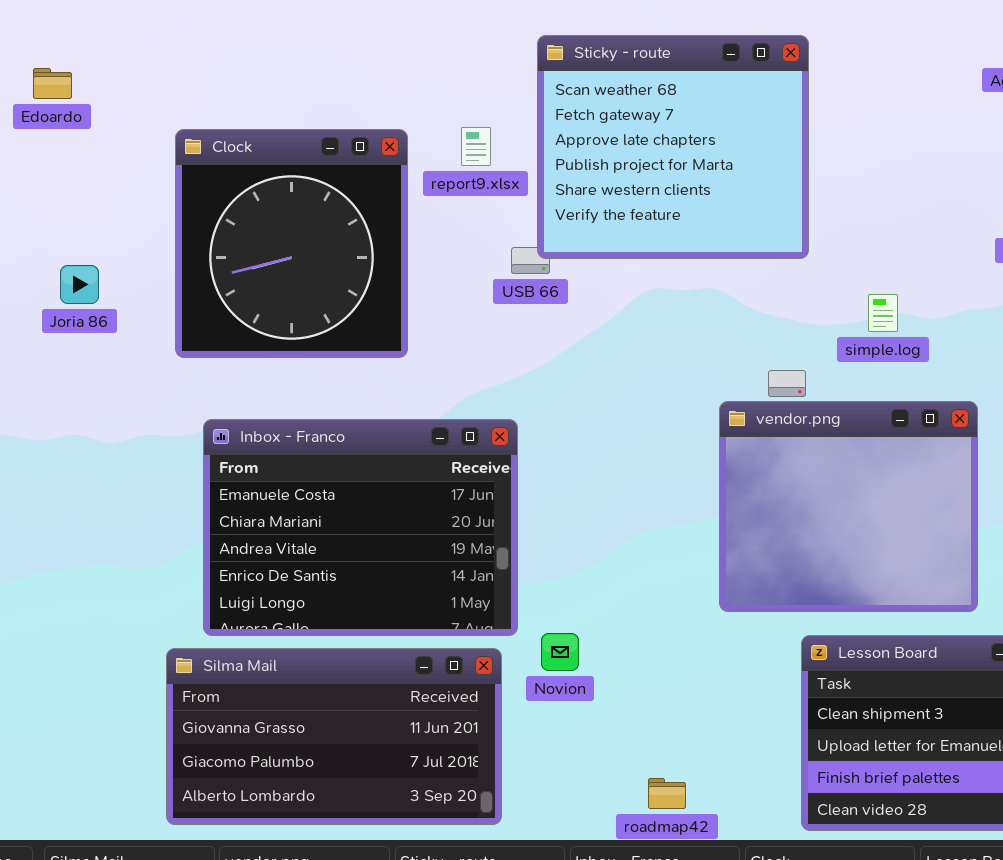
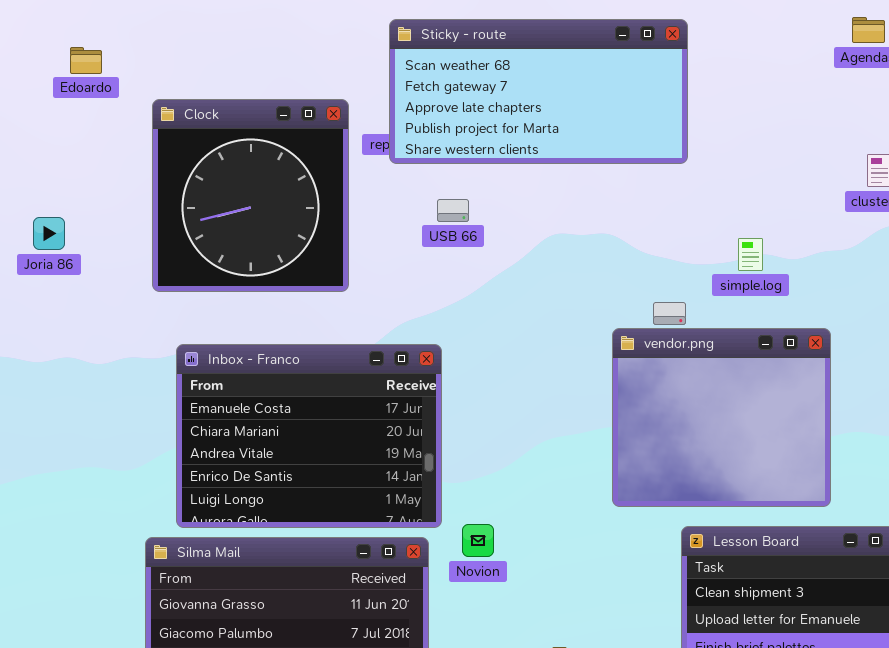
Sticky - route: [537,35,809,259] -> [389,19,688,164], resized
Edoardo: [33,68,72,99] -> [70,47,102,74], moved
Joria 86: [60,265,99,304] -> [33,217,65,250], moved

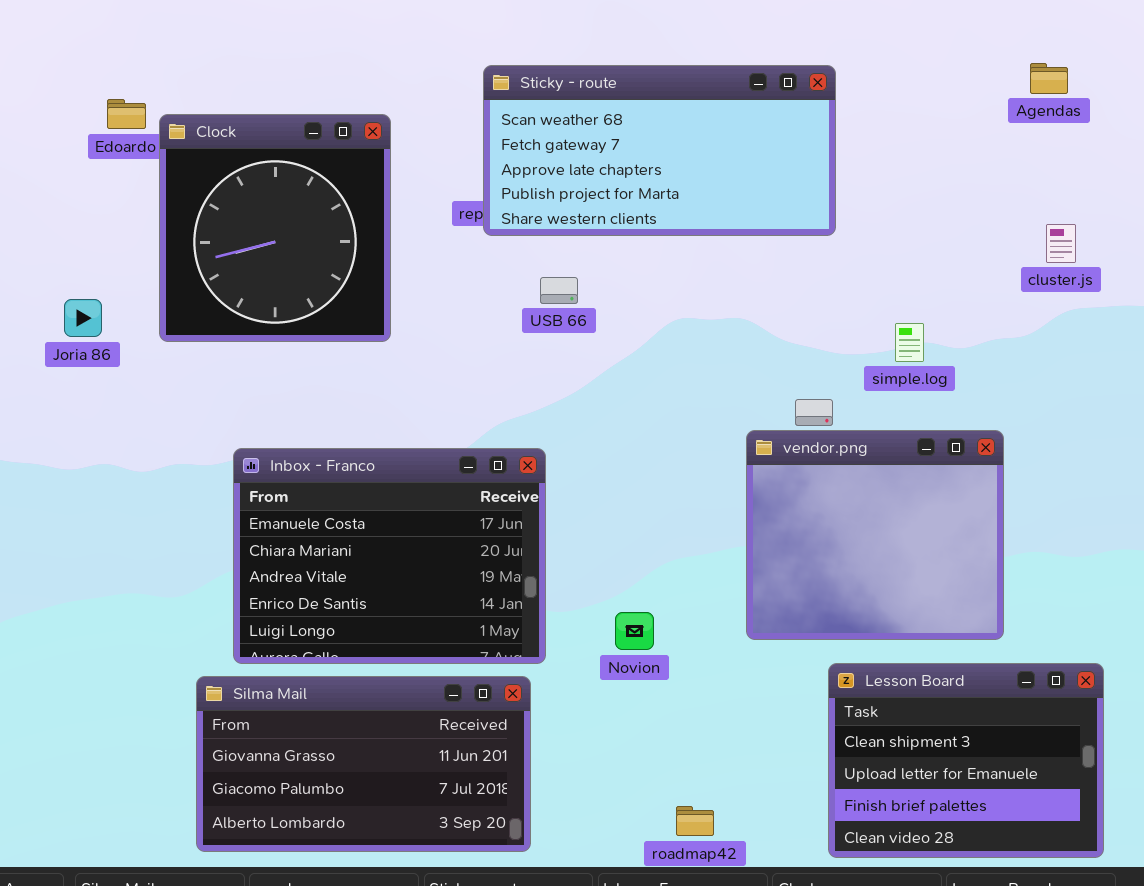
Clock: [152,99,349,292] -> [159,114,391,342], moved
Novion: [462,524,494,557] -> [615,612,654,650], moved

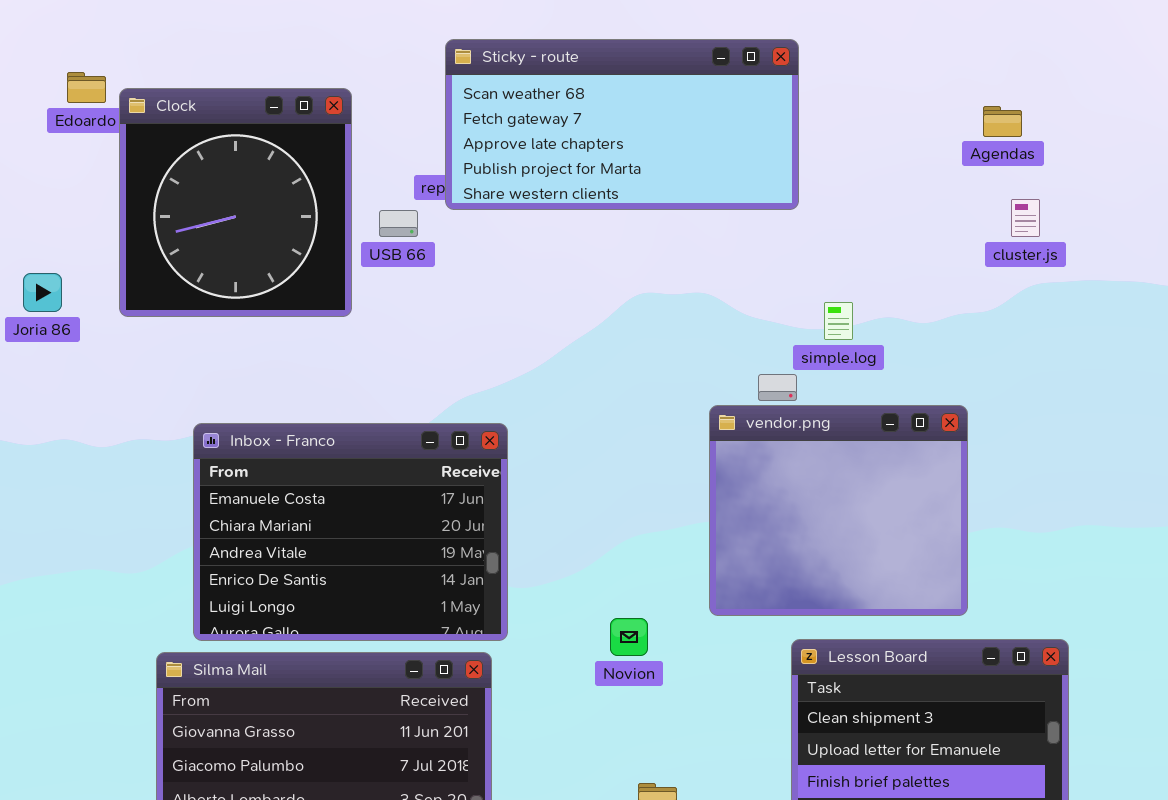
Agendas: [1030,63,1068,94] -> [983,106,1022,137], moved
USB 66: [540,277,578,304] -> [379,210,418,237], moved
simple.log: [895,323,924,362] -> [824,302,853,340], moved
Novion: [615,612,654,650] -> [610,618,648,656], moved

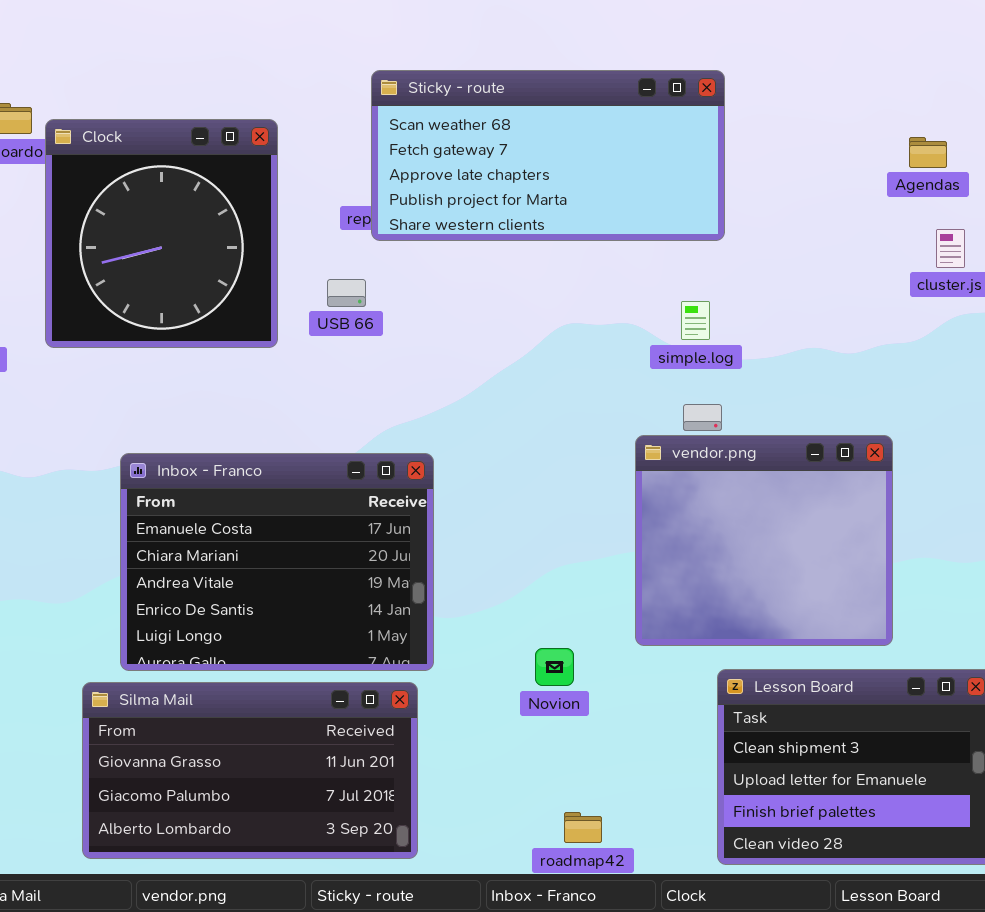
USB 66: [379,210,418,237] -> [327,279,366,307], moved
simple.log: [824,302,853,340] -> [681,301,710,340], moved

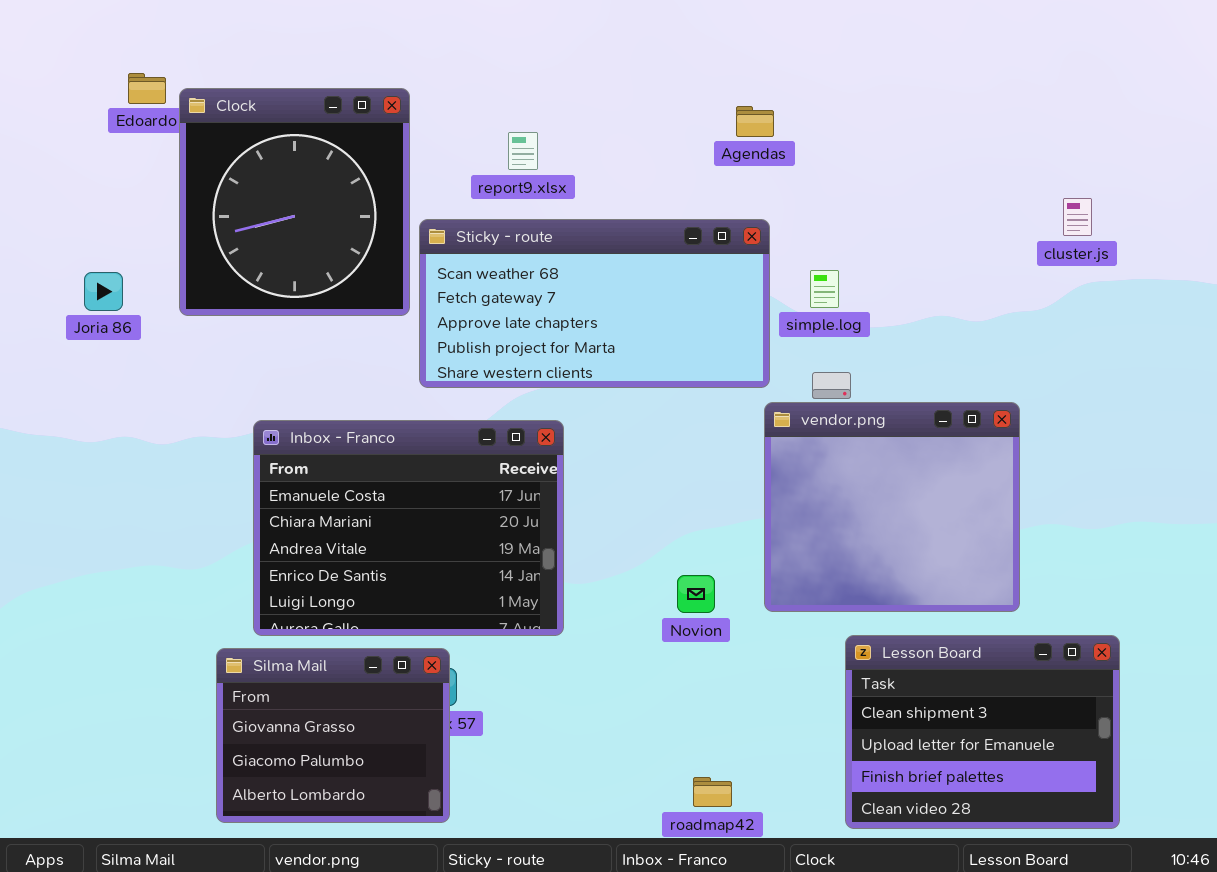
Sticky - route: [371,70,725,241] -> [419,219,770,388], moved
Agendas: [909,137,947,168] -> [736,106,774,137], moved
Novion: [535,648,574,686] -> [677,575,715,613], moved
Silma Mail: [82,682,418,859] -> [216,648,450,823], resized

